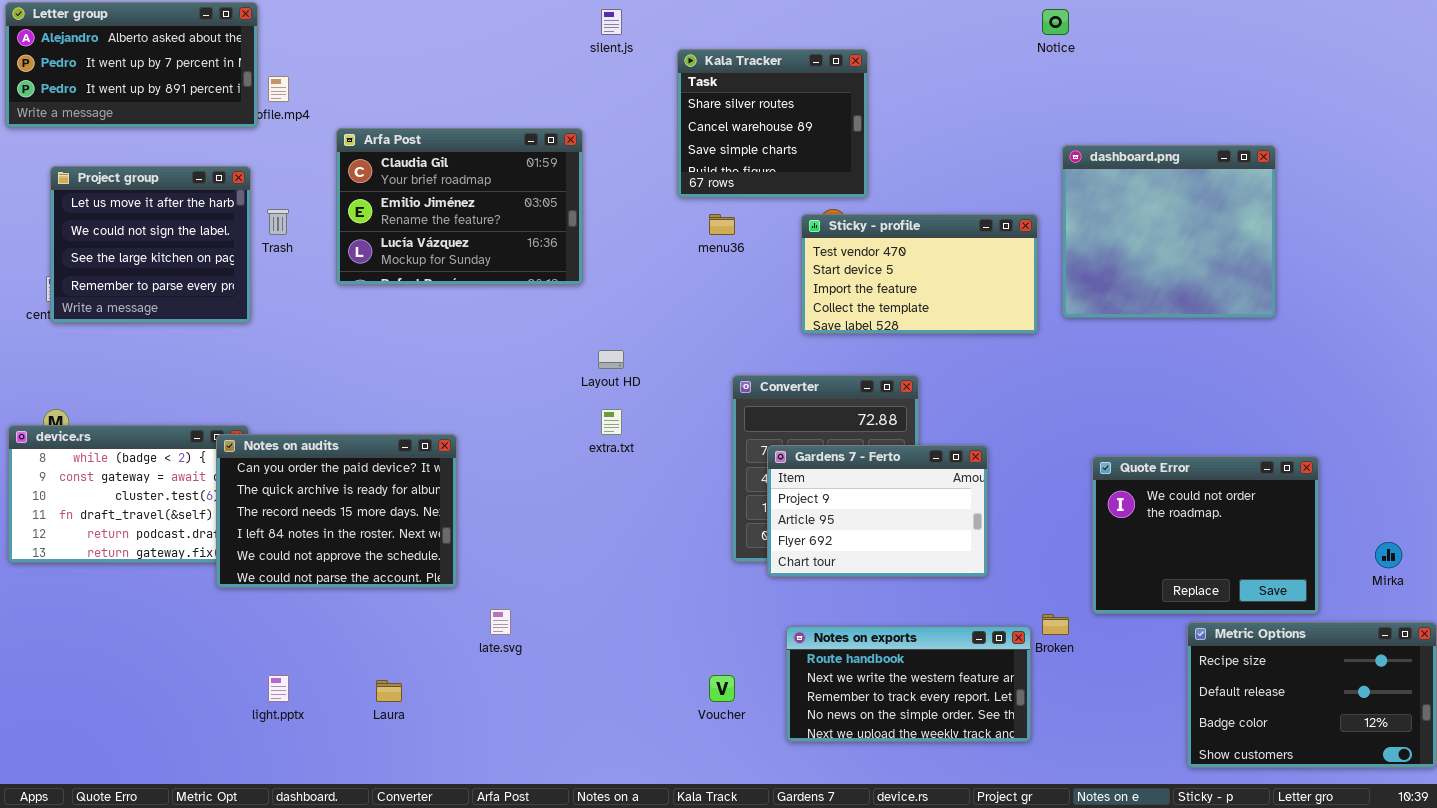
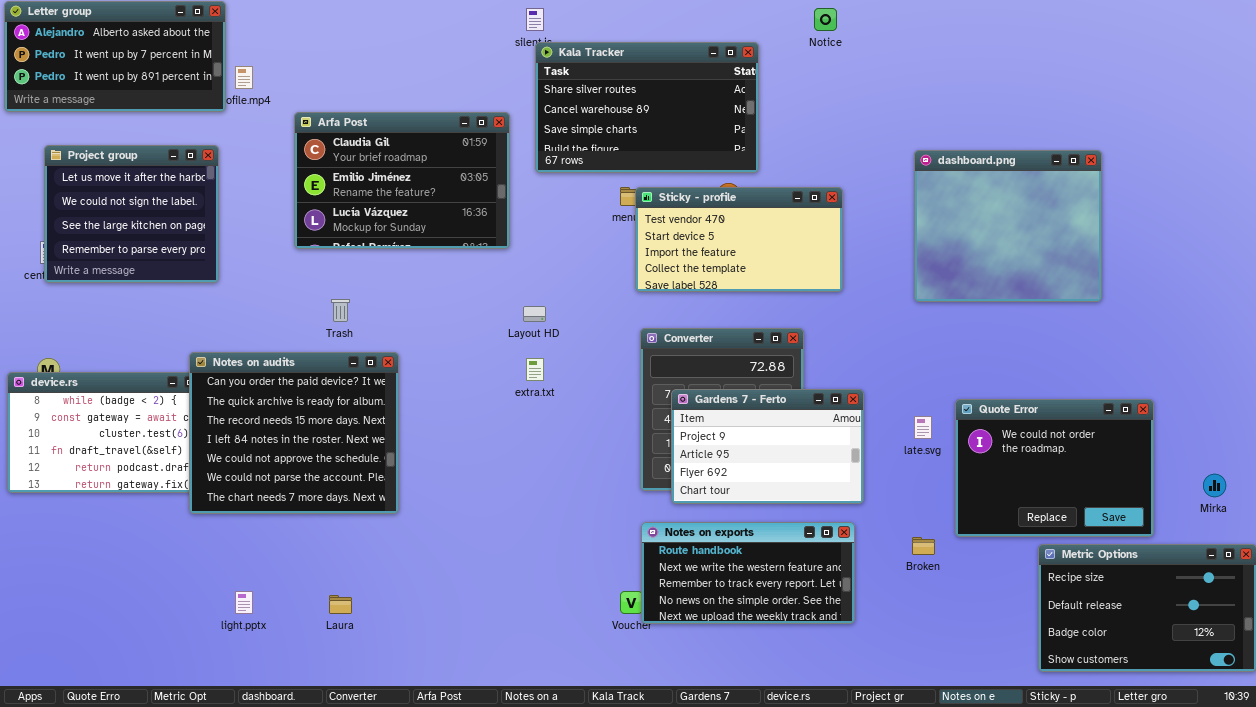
Notice: [1042,9,1069,35] -> [814,8,837,31], moved
Kala Tracker: [677,49,868,198] -> [535,42,759,173], resized
dashboard.png: [1062,145,1276,318] -> [914,150,1102,302], moved
Trash: [267,209,289,235] -> [331,299,350,322], moved
Sticky - profile: [801,214,1038,334] -> [635,187,843,292], moved
Notes on audits: [216,434,457,588] -> [189,352,399,514], resized
late.svg: [490,609,511,635] -> [914,416,932,439], moved
Notes on exports: [786,626,1031,742] -> [641,522,855,624], moved

